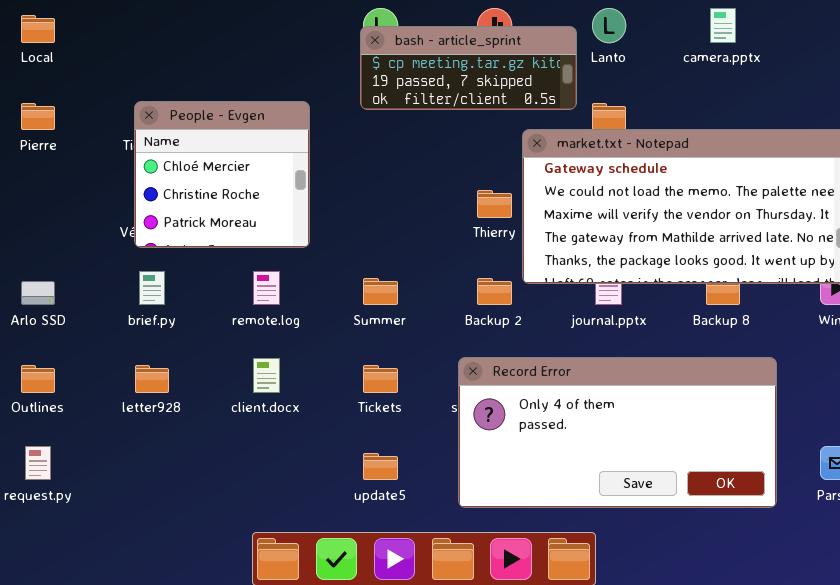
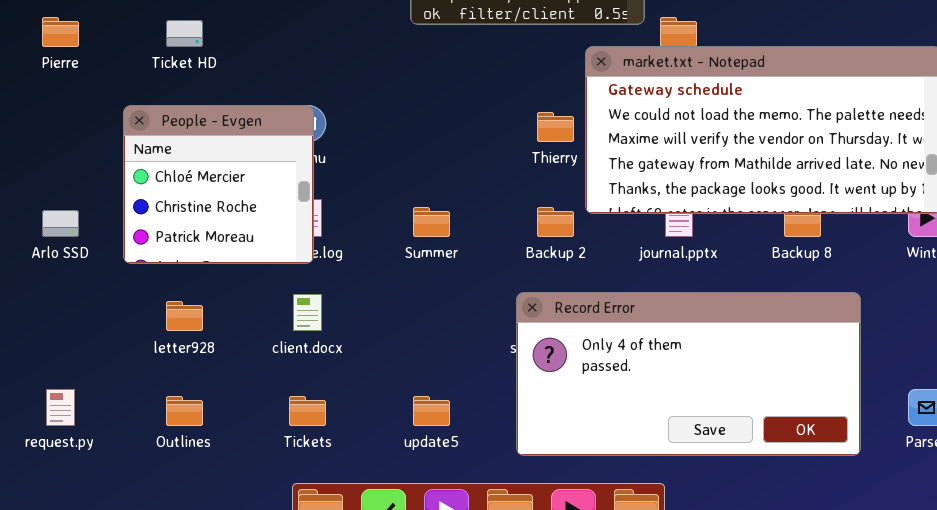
People - Evgen: [134,101,310,248] -> [123,105,314,264], moved
Outlines: [21,365,55,393] -> [166,396,203,426], moved
Tickets: [363,365,398,393] -> [289,396,326,426], moved

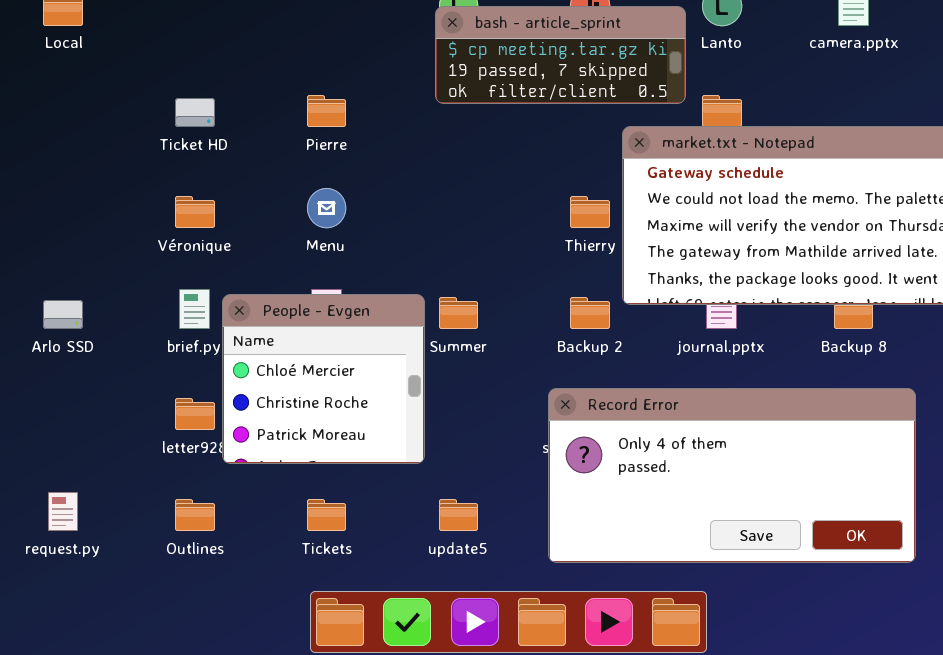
Pierre: [42,17,79,47] -> [307,95,346,127], moved
People - Evgen: [123,105,314,264] -> [222,294,425,464], moved

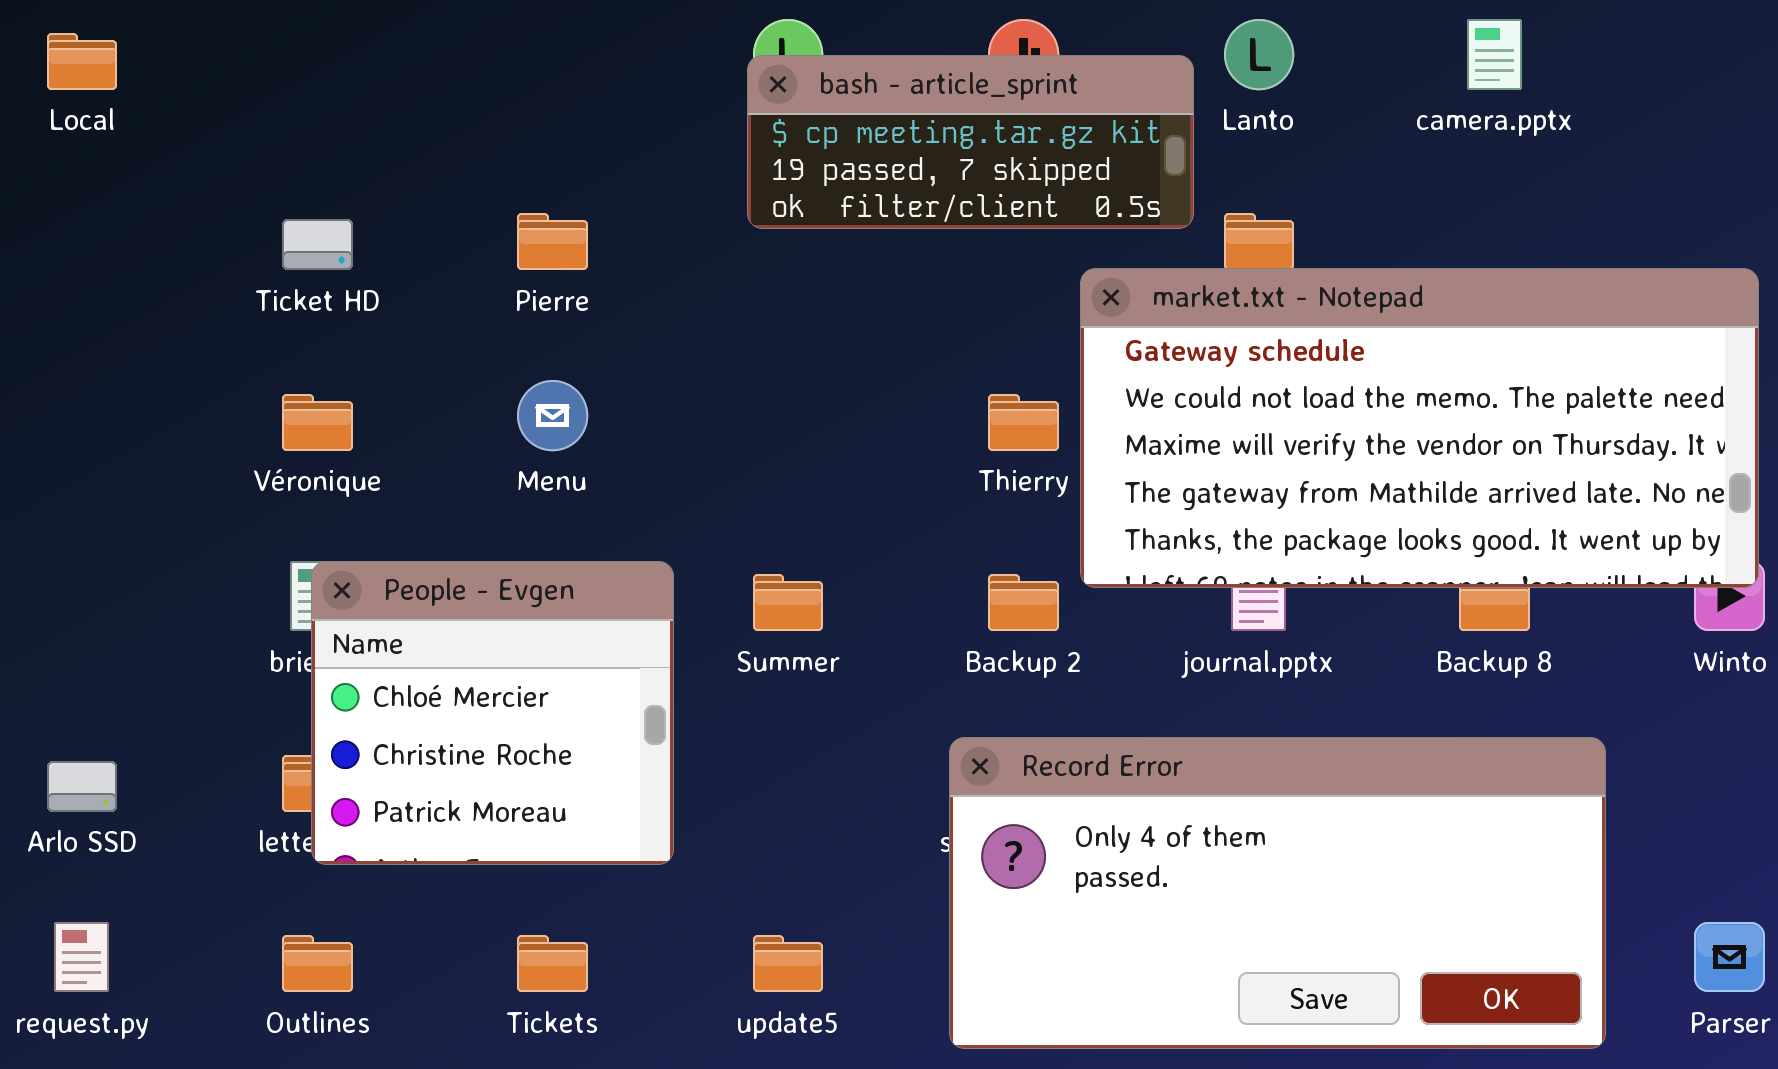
People - Evgen: [222,294,425,464] -> [311,561,674,865], moved
Arlo SSD: [43,300,83,329] -> [47,761,117,812], moved

